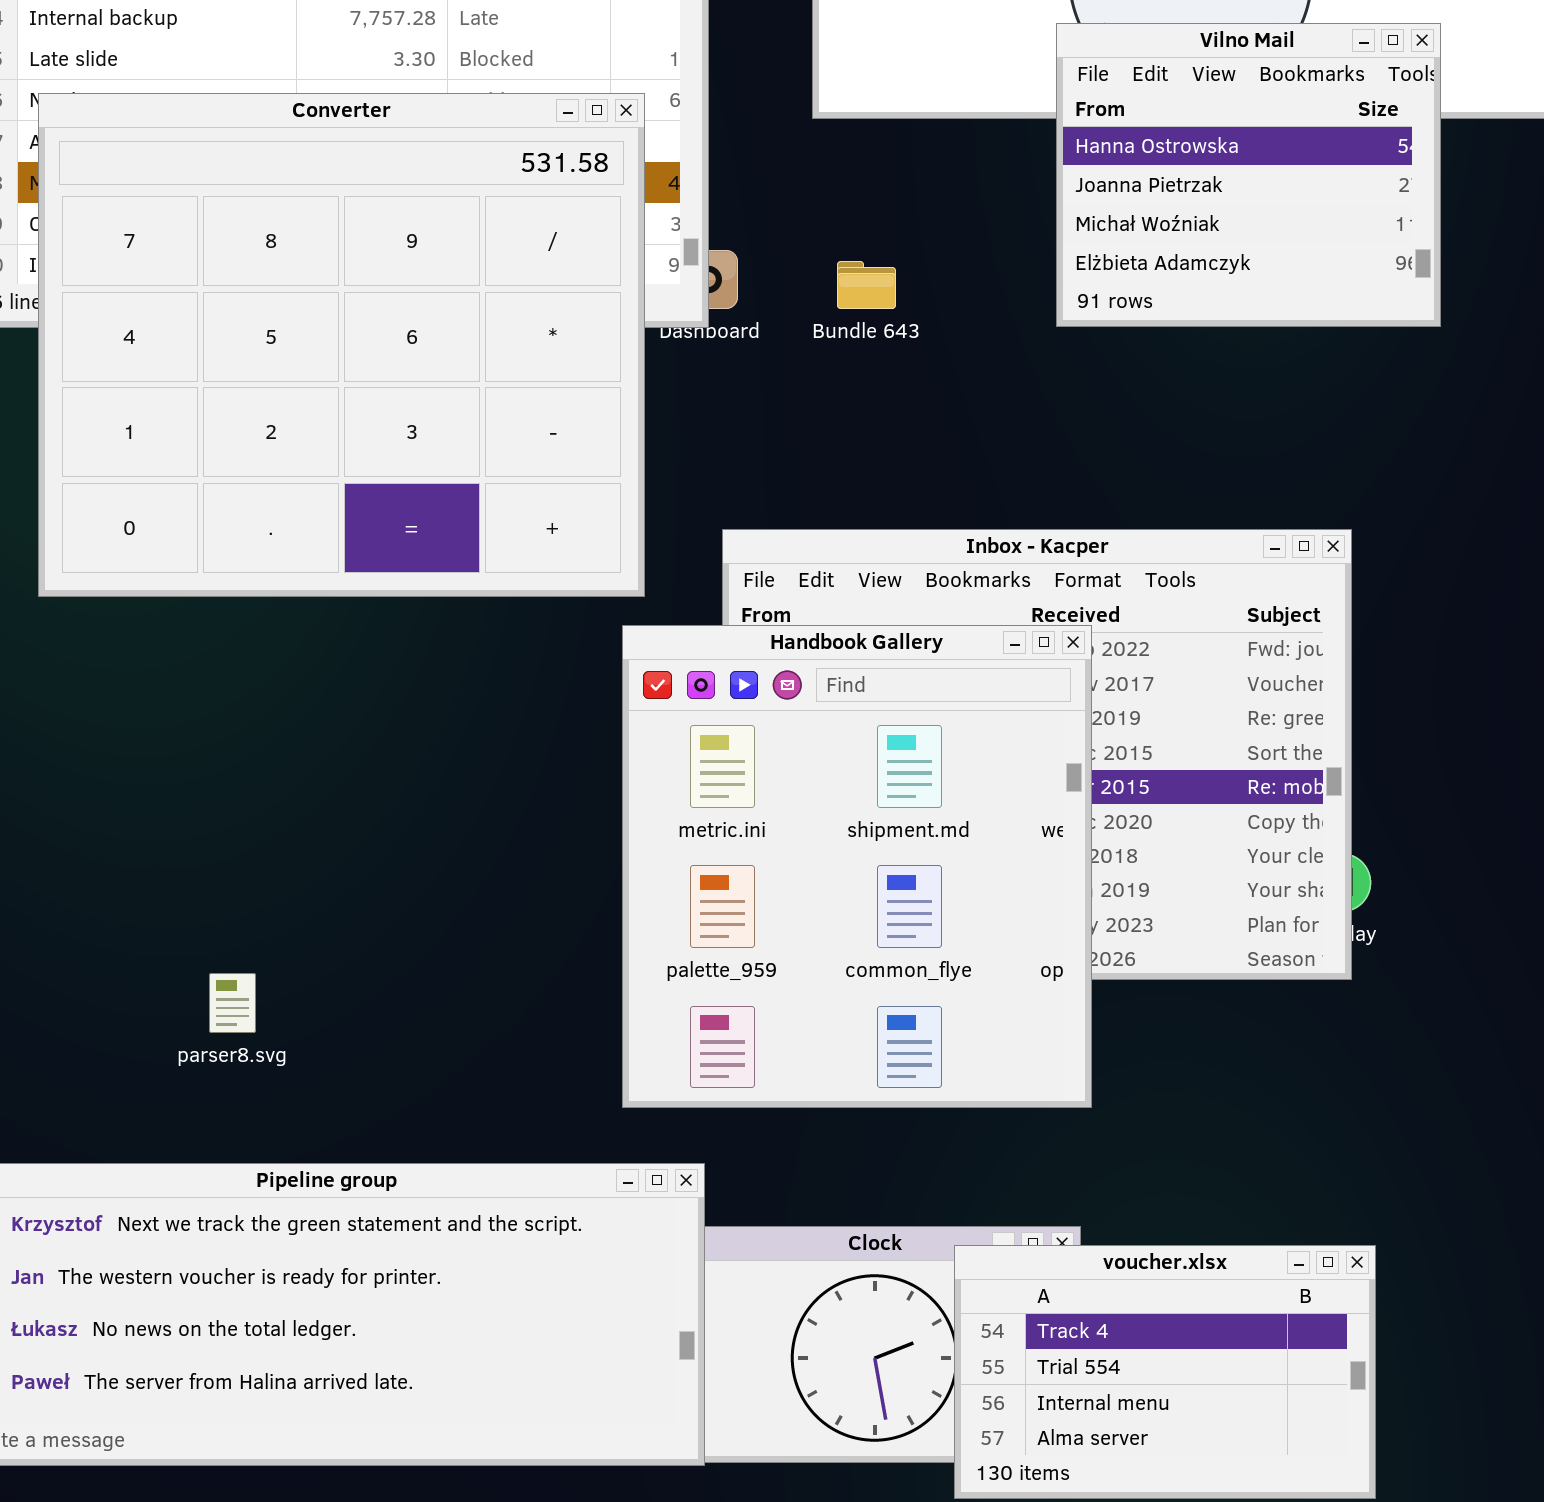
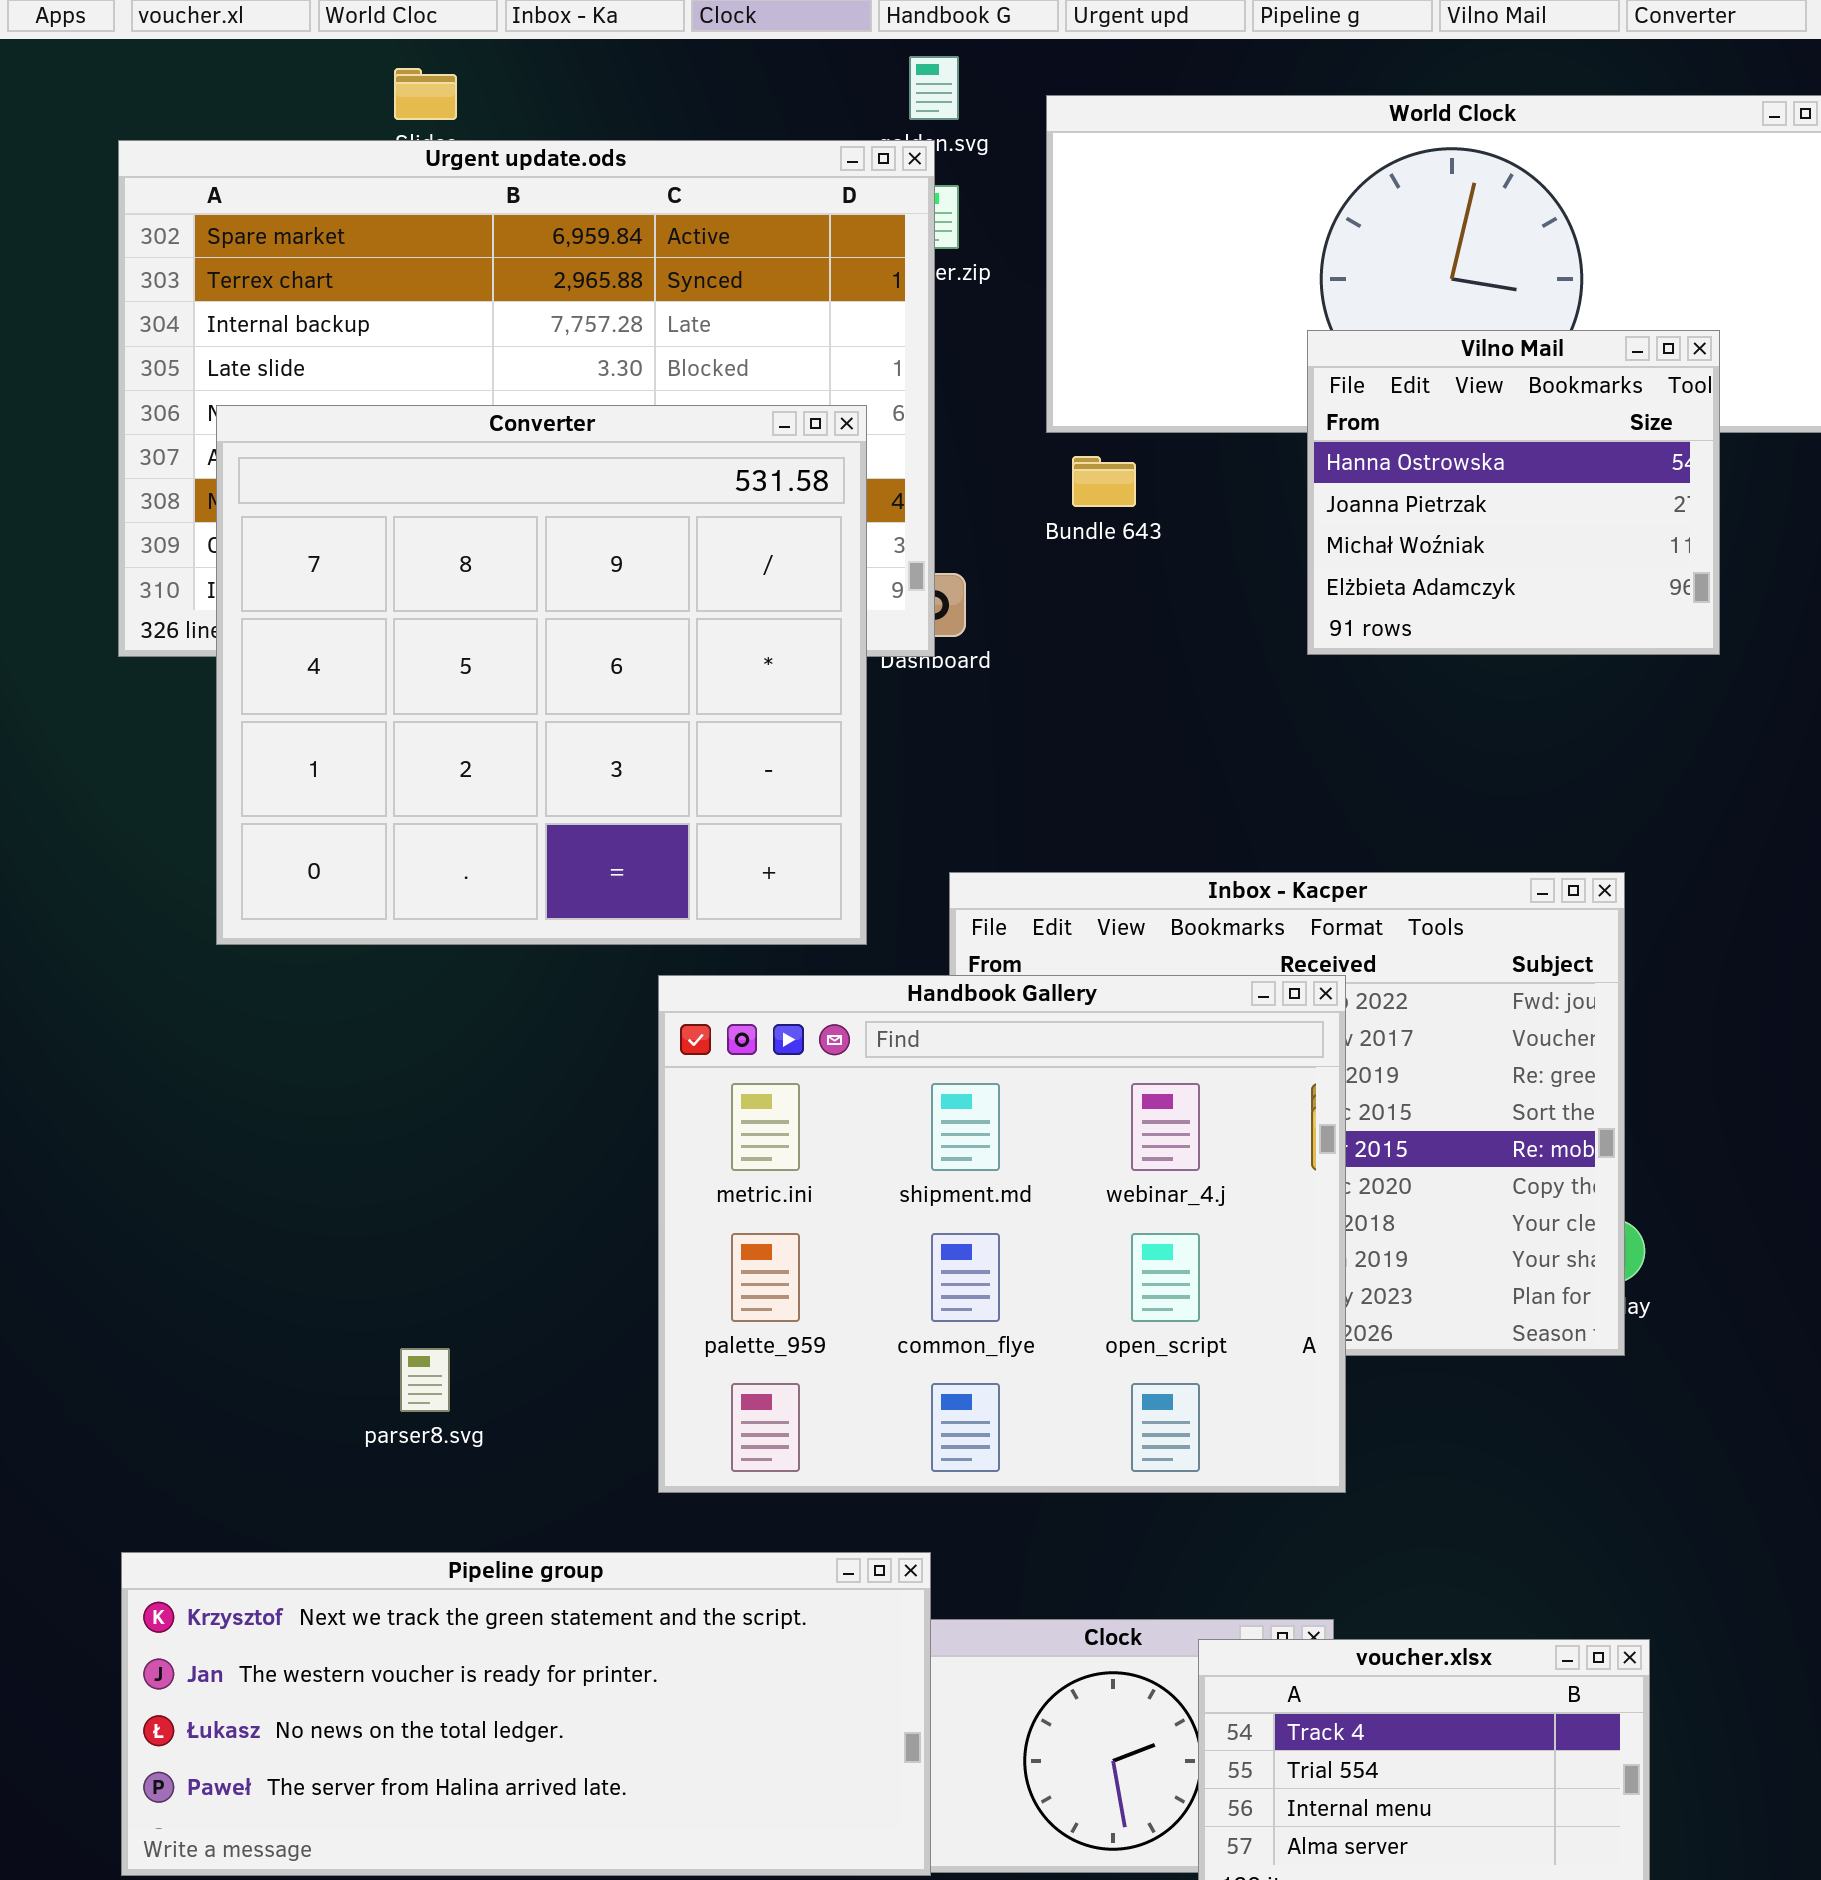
Bundle 643: [837,261,896,309] -> [1072,456,1136,507], moved
Handbook Gallery: [622,625,1092,1108] -> [658,975,1346,1493], resized

